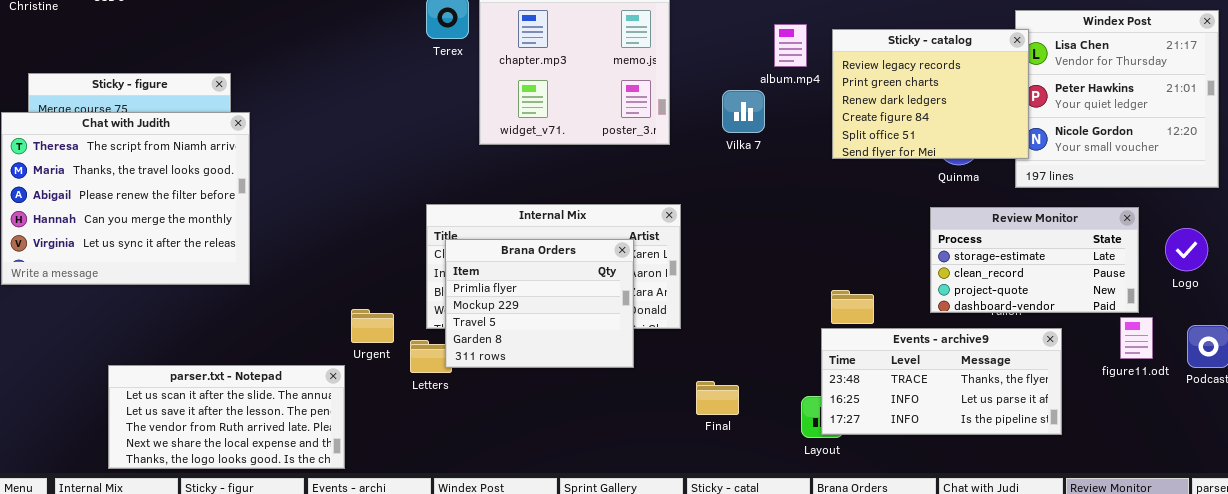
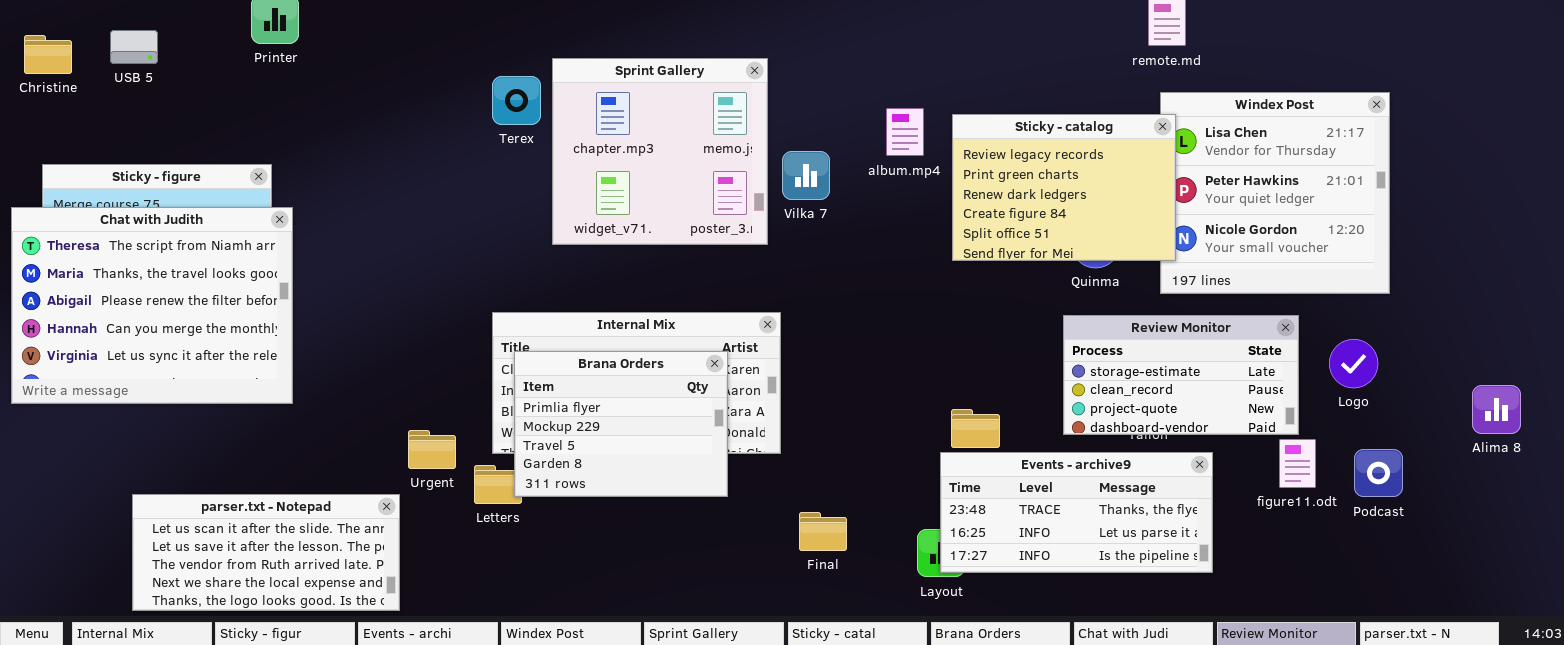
Vilka 7: [722,90,765,133] -> [782,151,830,200], moved

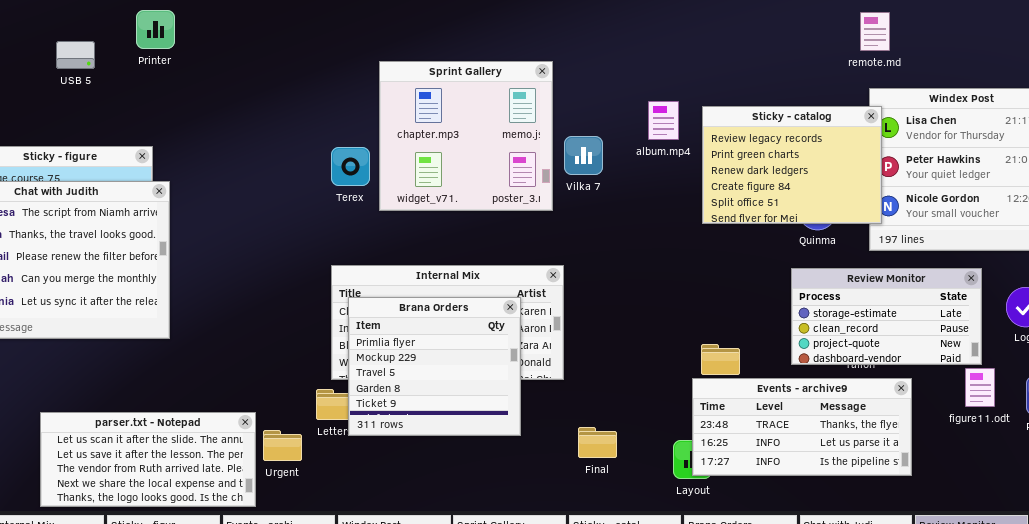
USB 5: [110,30,158,64] -> [56,41,95,69], moved
Terex: [492,76,541,125] -> [331,147,370,186], moved
Brana Orders: [514,351,728,497] -> [348,297,521,436], resized
Urgent: [408,430,456,469] -> [263,430,302,461], moved

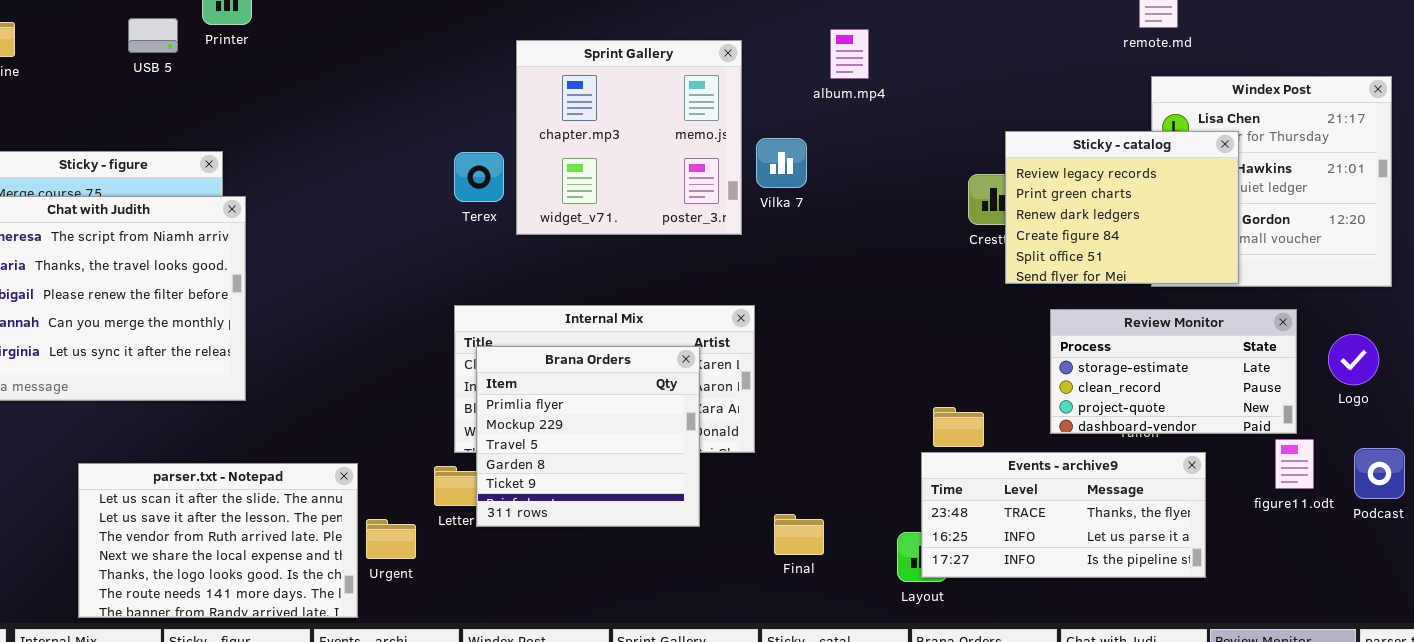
USB 5: [56,41,95,69] -> [128,18,178,53], moved
album.mp4: [648,101,679,140] -> [830,29,869,79], moved
Sticky - catalog: [702,106,882,224] -> [1005,131,1239,284], moved
parser.txt - Notepad: [40,412,256,507] -> [78,463,358,618], resized

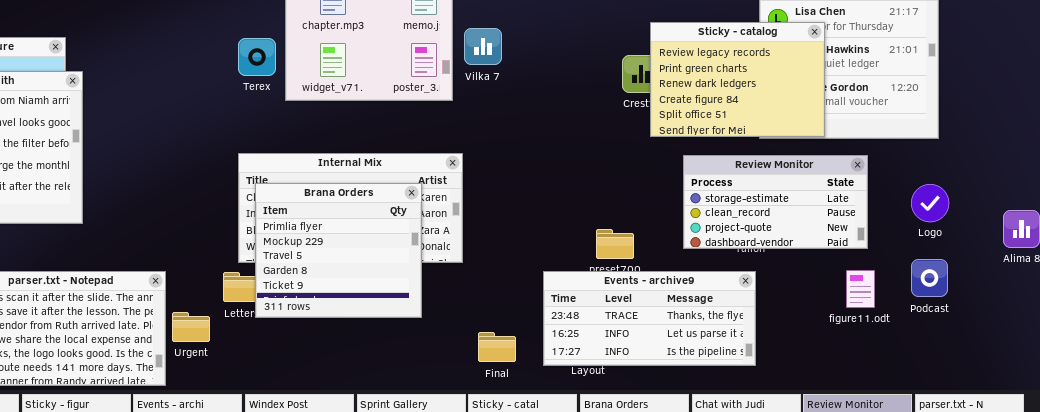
Logo: [1328,334,1379,385] -> [911,184,949,222], moved
figure11.odt: [1275,439,1314,489] -> [846,270,875,308], moved
Events - archive9: [921,452,1206,578] -> [543,271,756,366], moved
Final: [774,514,824,555] -> [478,332,516,362], moved

